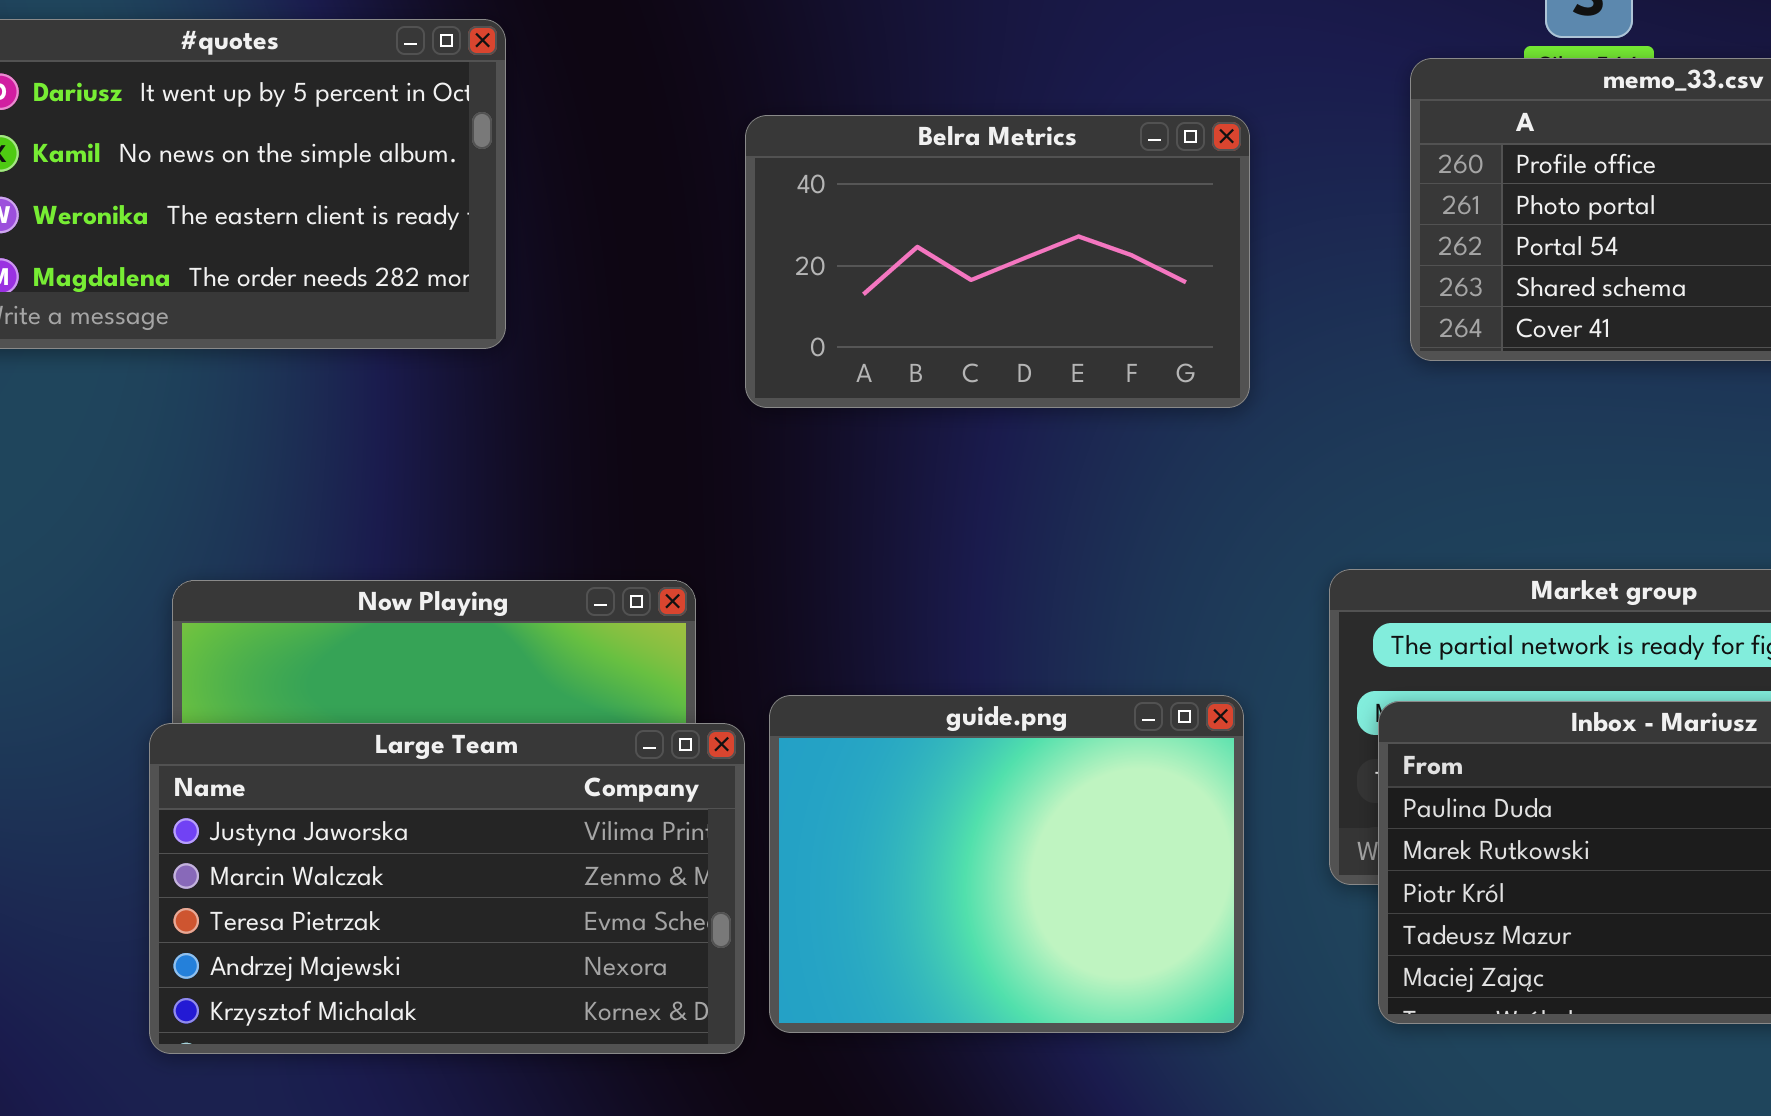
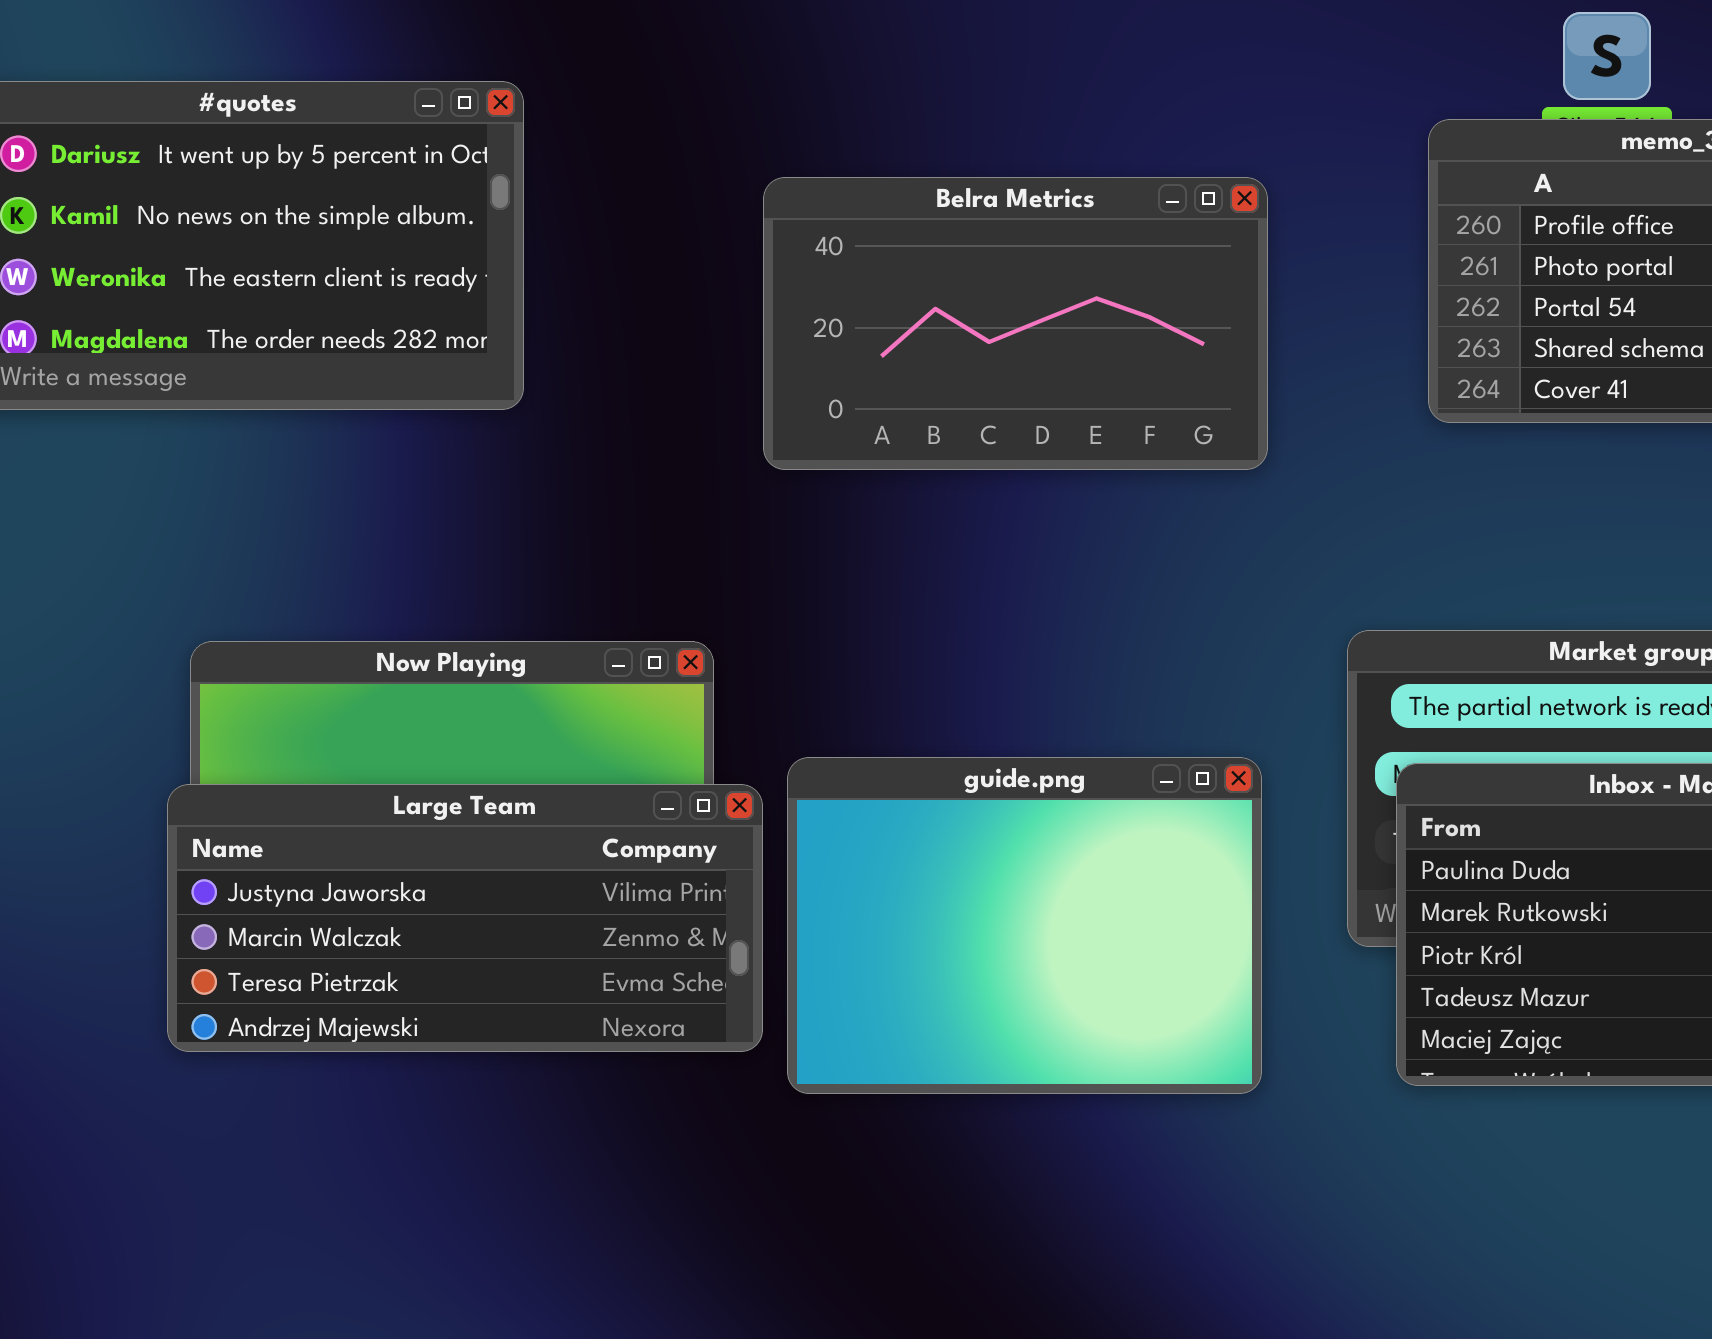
Large Team: [149,723,745,1054] -> [167,784,763,1052], resized

